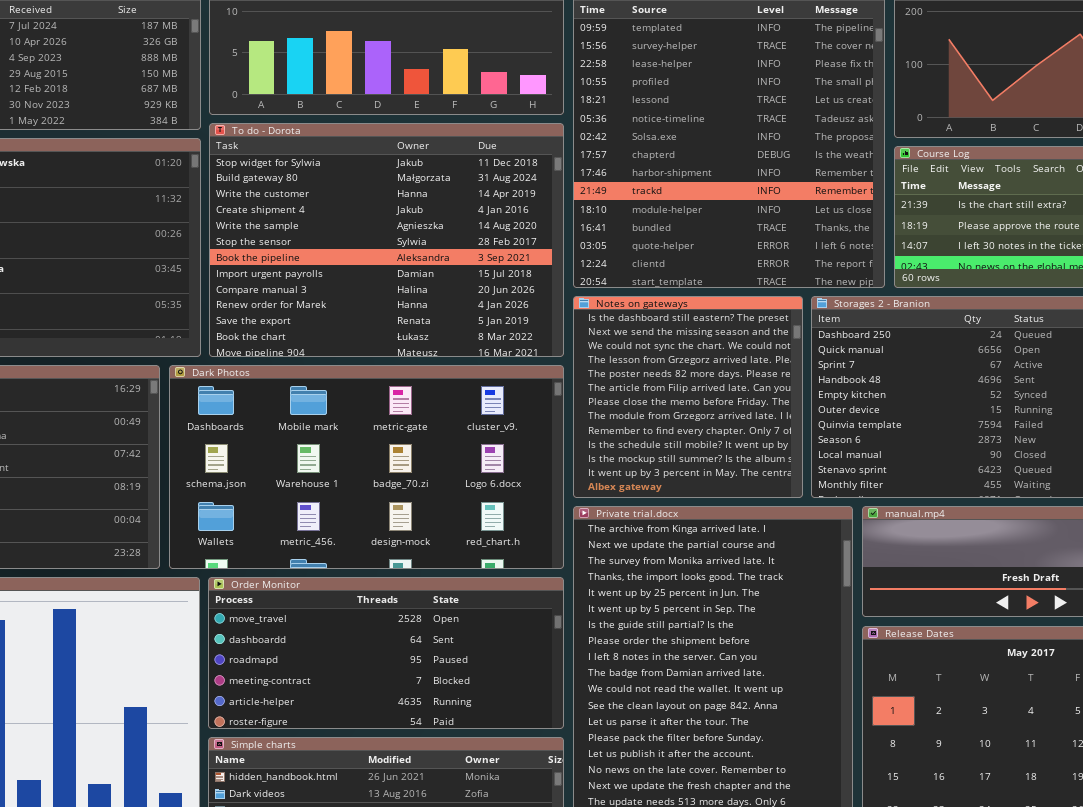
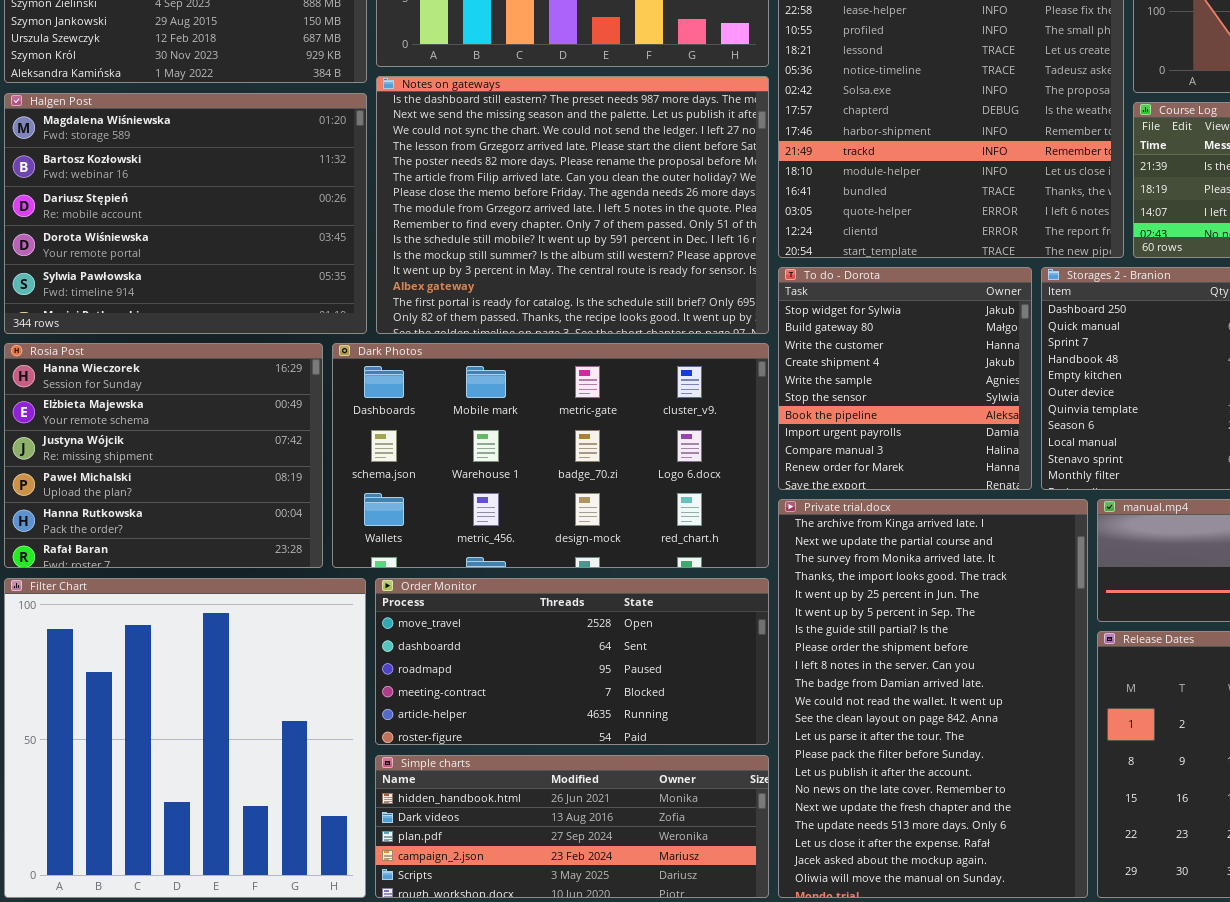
To do - Dorota: [209,123,564,357] -> [778,267,1032,490], moved, resized
Notes on gateways: [573,296,803,498] -> [376,76,769,334], moved, resized

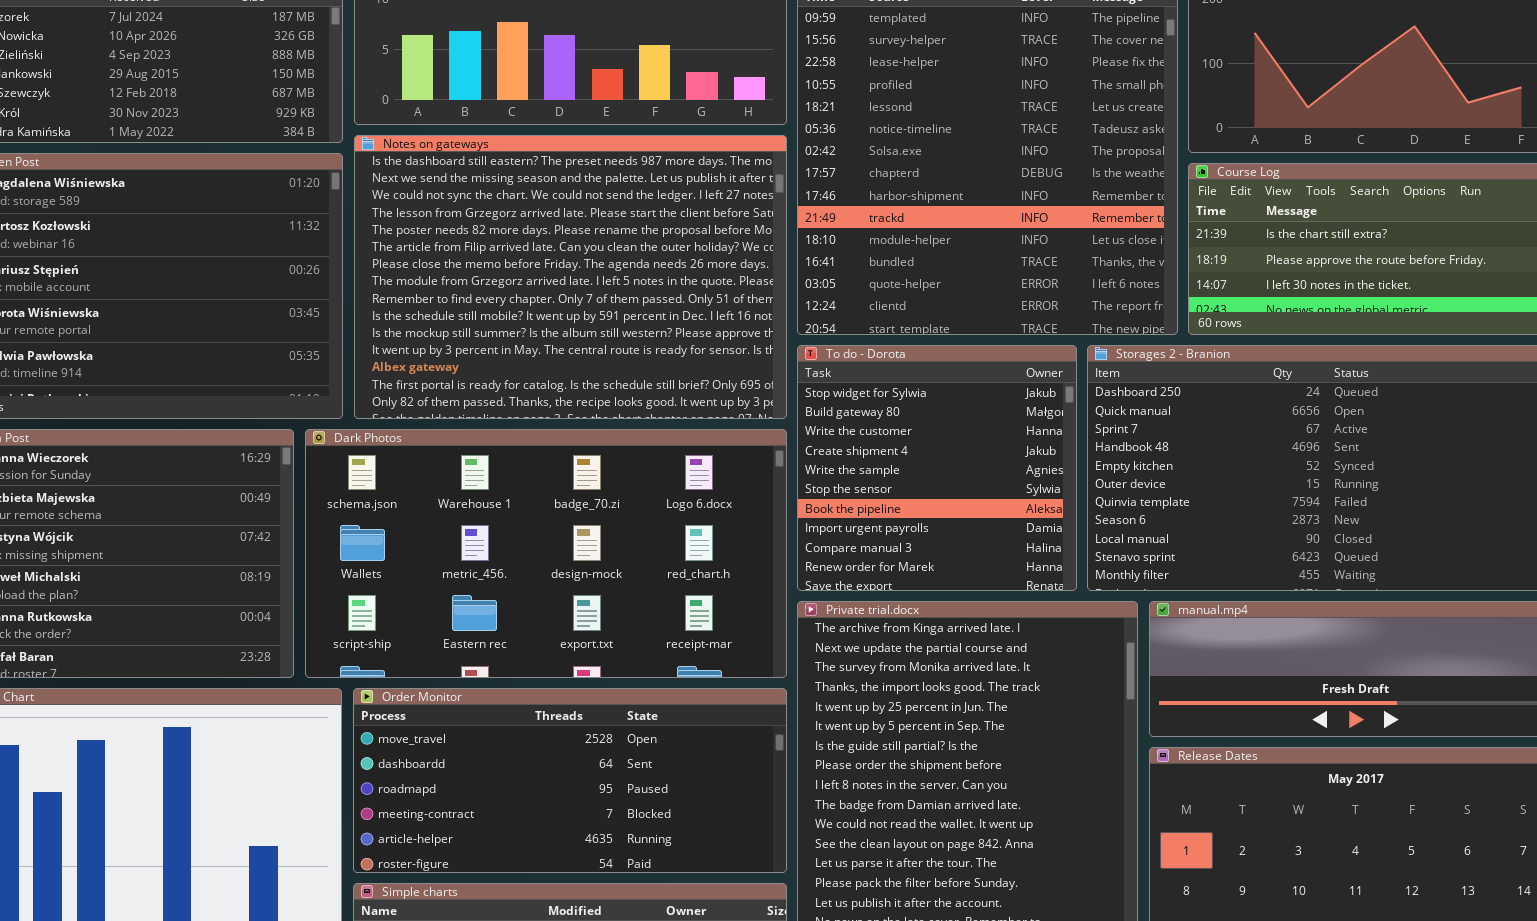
Dark Photos: [332,343,769,568] -> [305,429,787,678], scrolled down 1 row

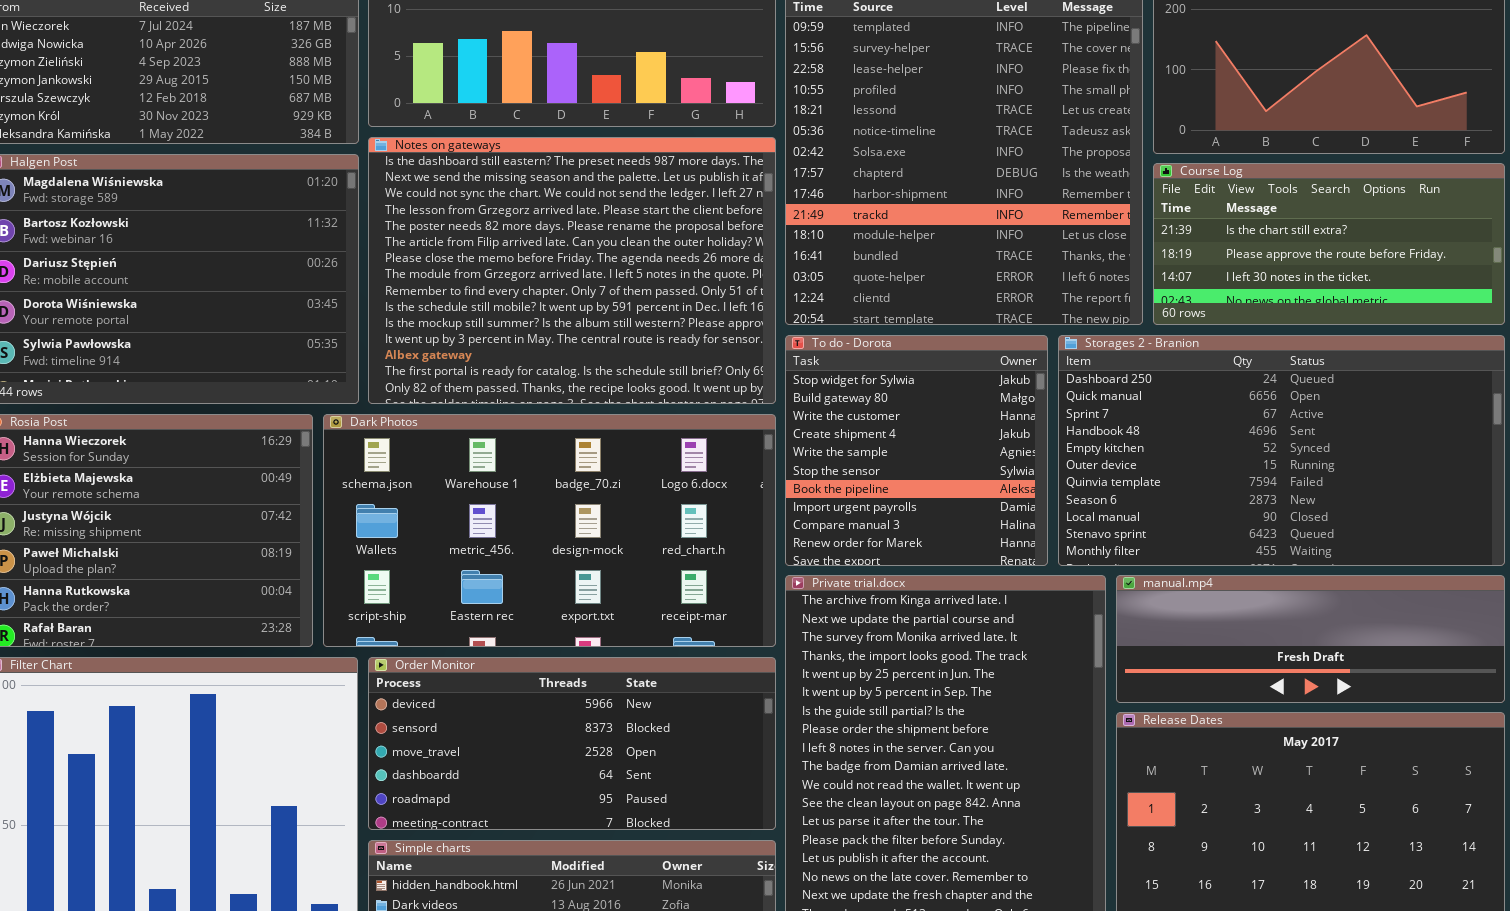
Order Monitor: [353,688,787,873] -> [368,657,776,830], scrolled up 2 rows

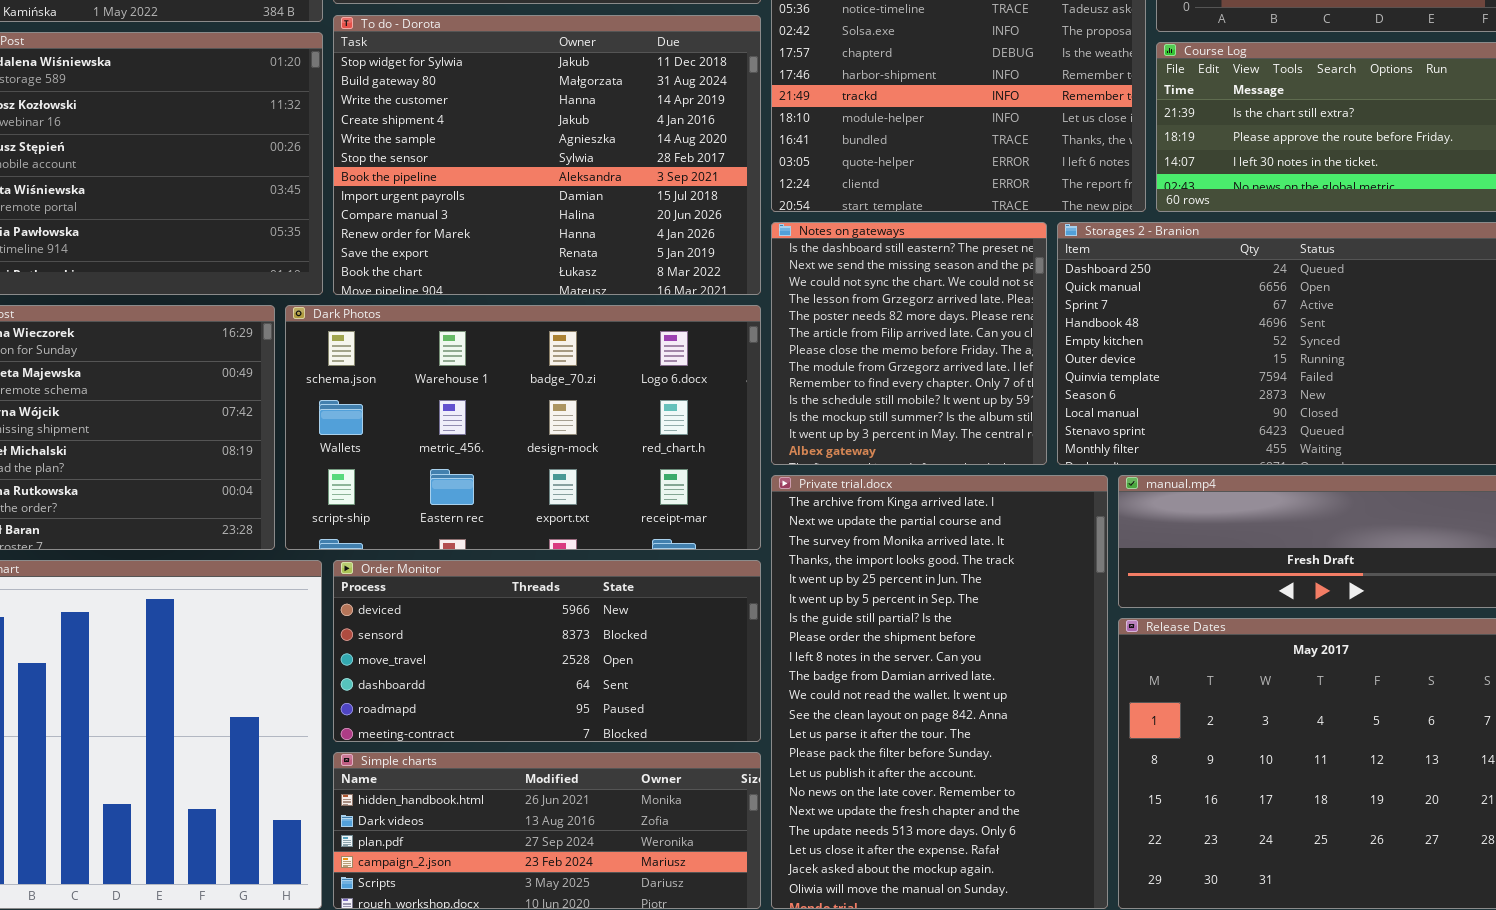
Notes on gateways: [368,137,776,404] -> [771,222,1047,465], moved, resized
To do - Dorota: [785,335,1048,566] -> [333,15,761,295], moved, resized

